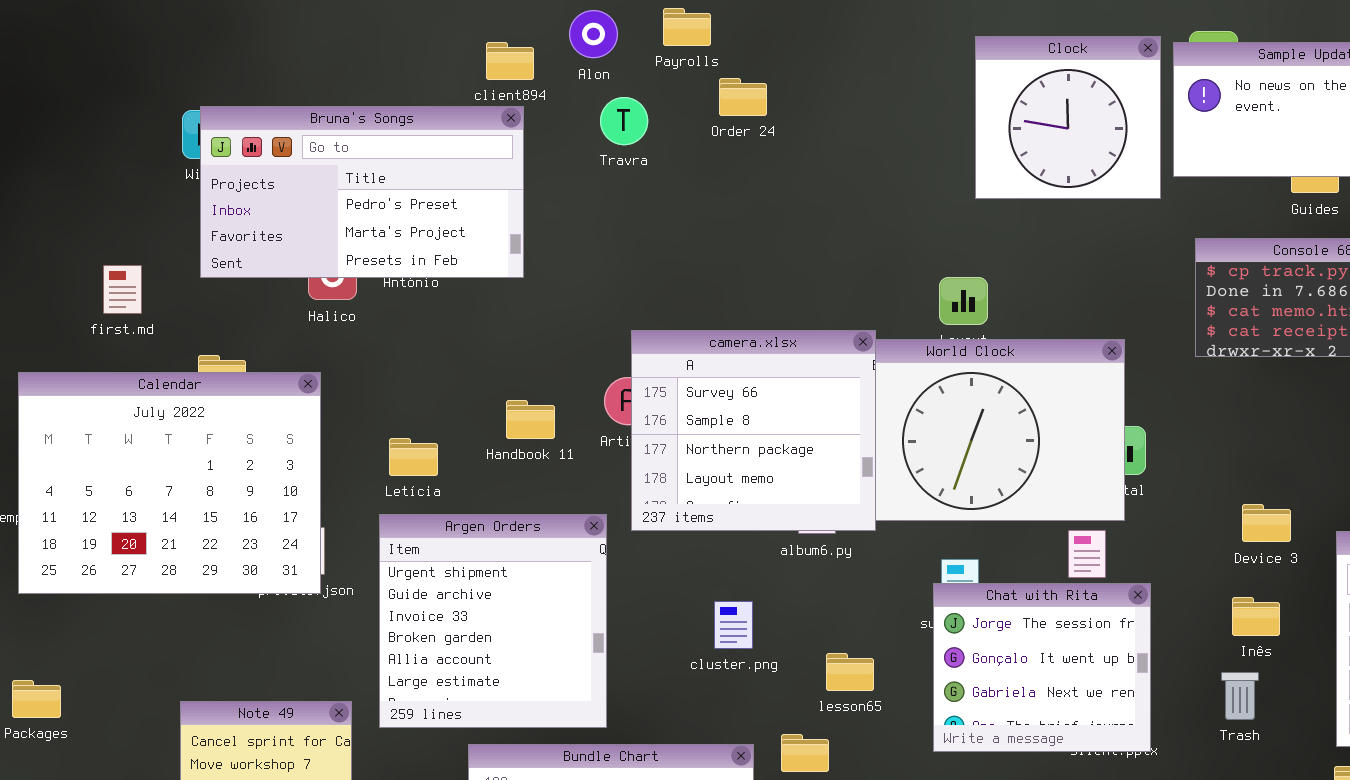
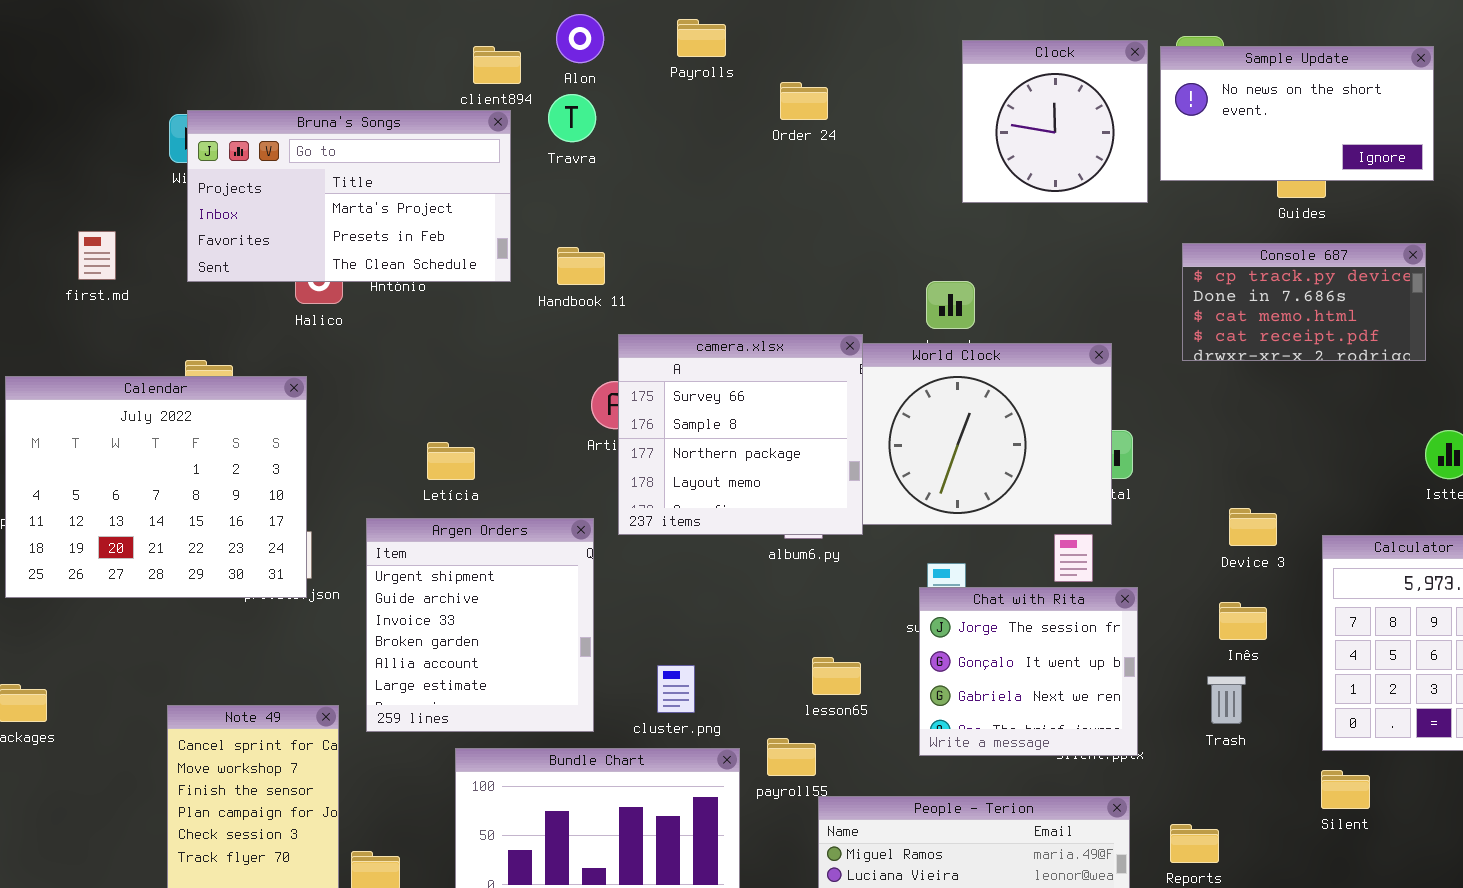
Payrolls: [663,8,711,46] -> [677,19,726,57], moved
Order 24: [719,78,767,116] -> [780,82,828,120], moved
Travra: [600,97,648,145] -> [548,94,596,142], moved
Bruna's Songs: [200,106,524,278] -> [187,110,511,282], scrolled down 1 row
first.md: [103,265,142,314] -> [78,231,116,280], moved
Handbook 11: [506,400,555,439] -> [557,247,605,285], moved
Letícia: [389,438,438,476] -> [427,442,475,480], moved
cluster.png: [714,601,753,649] -> [657,665,695,713], moved

